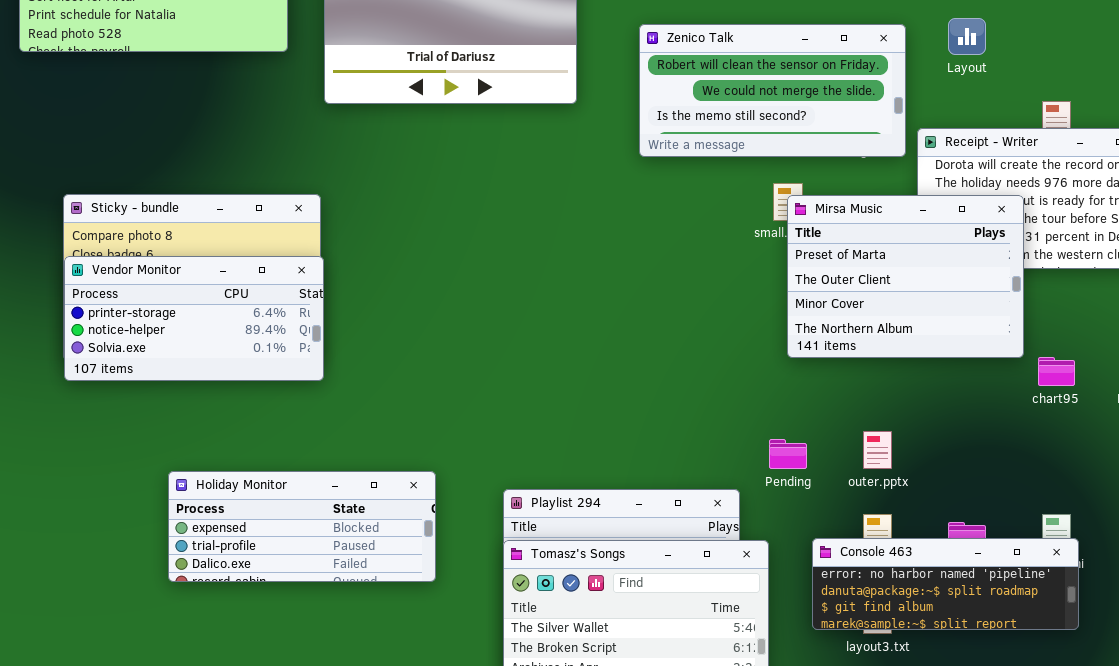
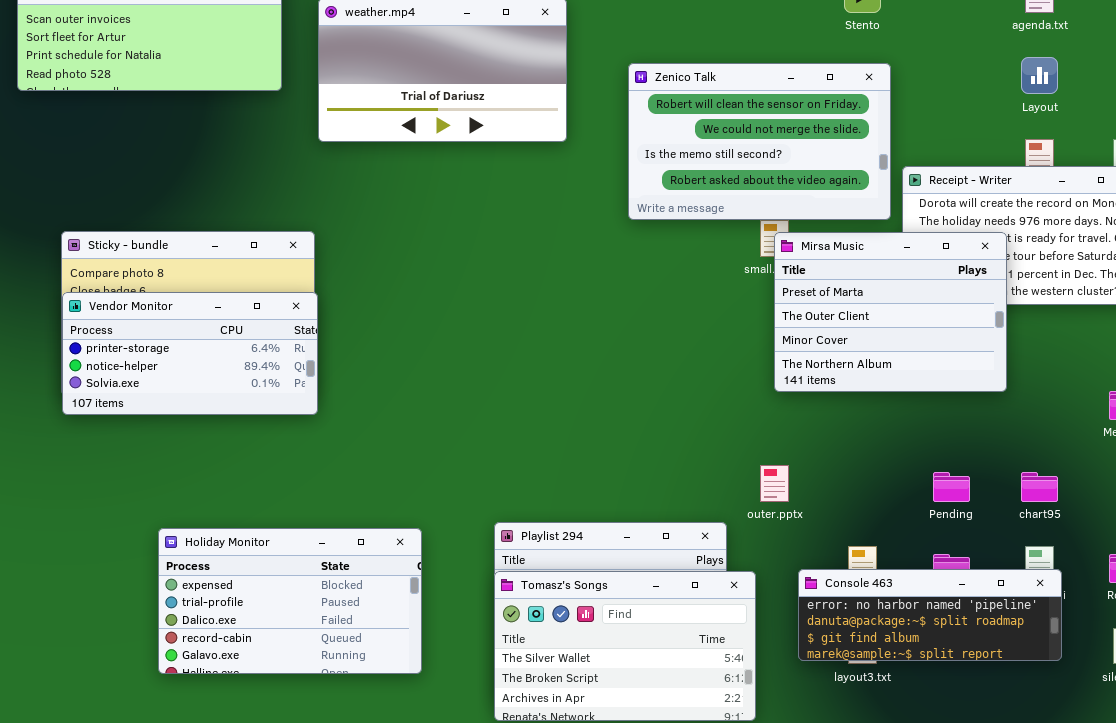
Layout: [948,18,986,55] -> [1021,57,1058,94], moved
Zenico Talk: [639,24,906,157] -> [628,63,891,220], resized
chart95: [1038,357,1075,386] -> [1021,472,1058,502], moved
outer.pptx: [863,431,892,469] -> [760,465,789,502], moved
Pending: [769,439,807,469] -> [933,472,970,502], moved
Holiday Monitor: [168,471,436,582] -> [158,528,422,674], moved, resized

